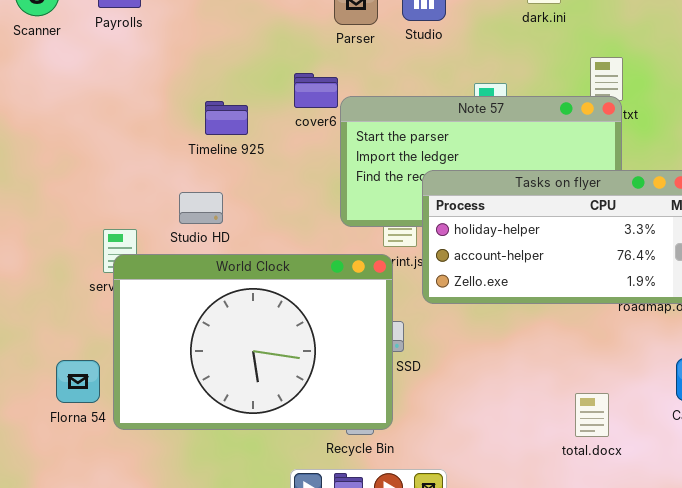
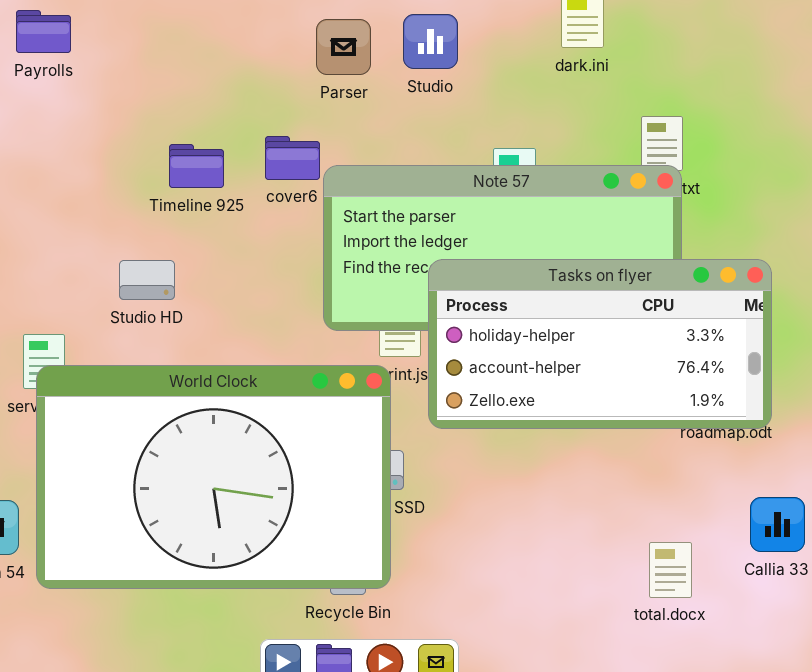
Timeline 925: [205,101,248,135] -> [169,144,224,188], moved
Studio HD: [179,192,223,224] -> [119,260,175,300], moved
total.docx: [575,393,609,437] -> [649,542,692,598], moved

